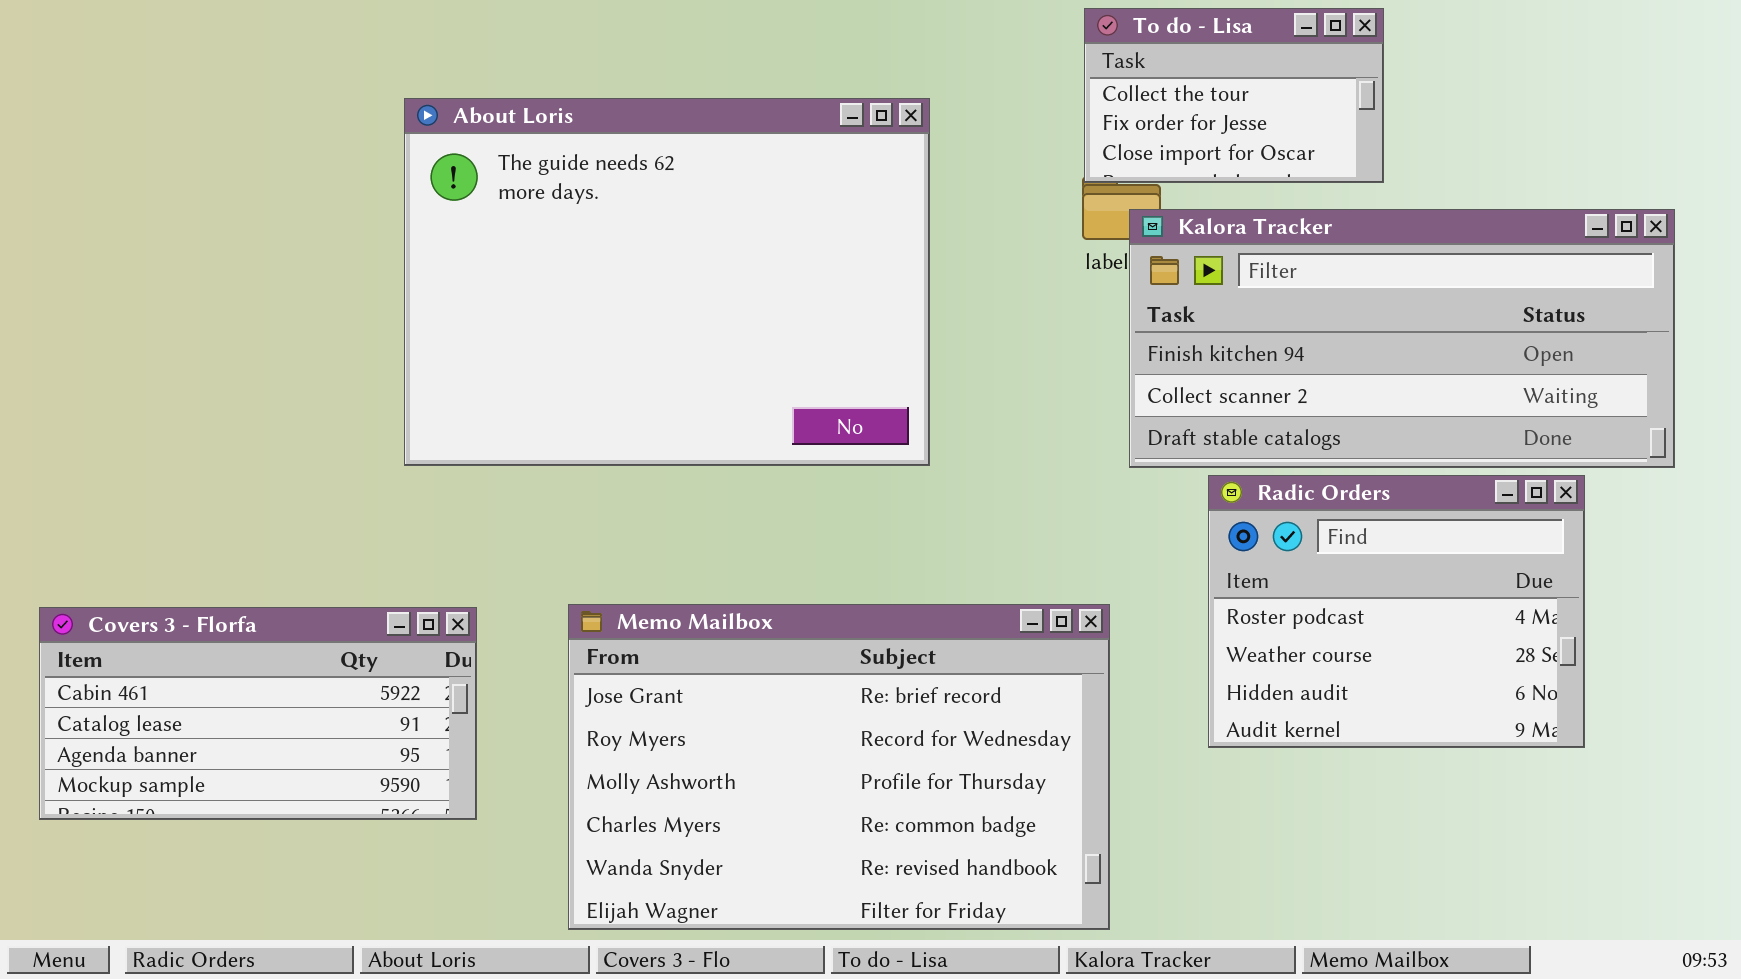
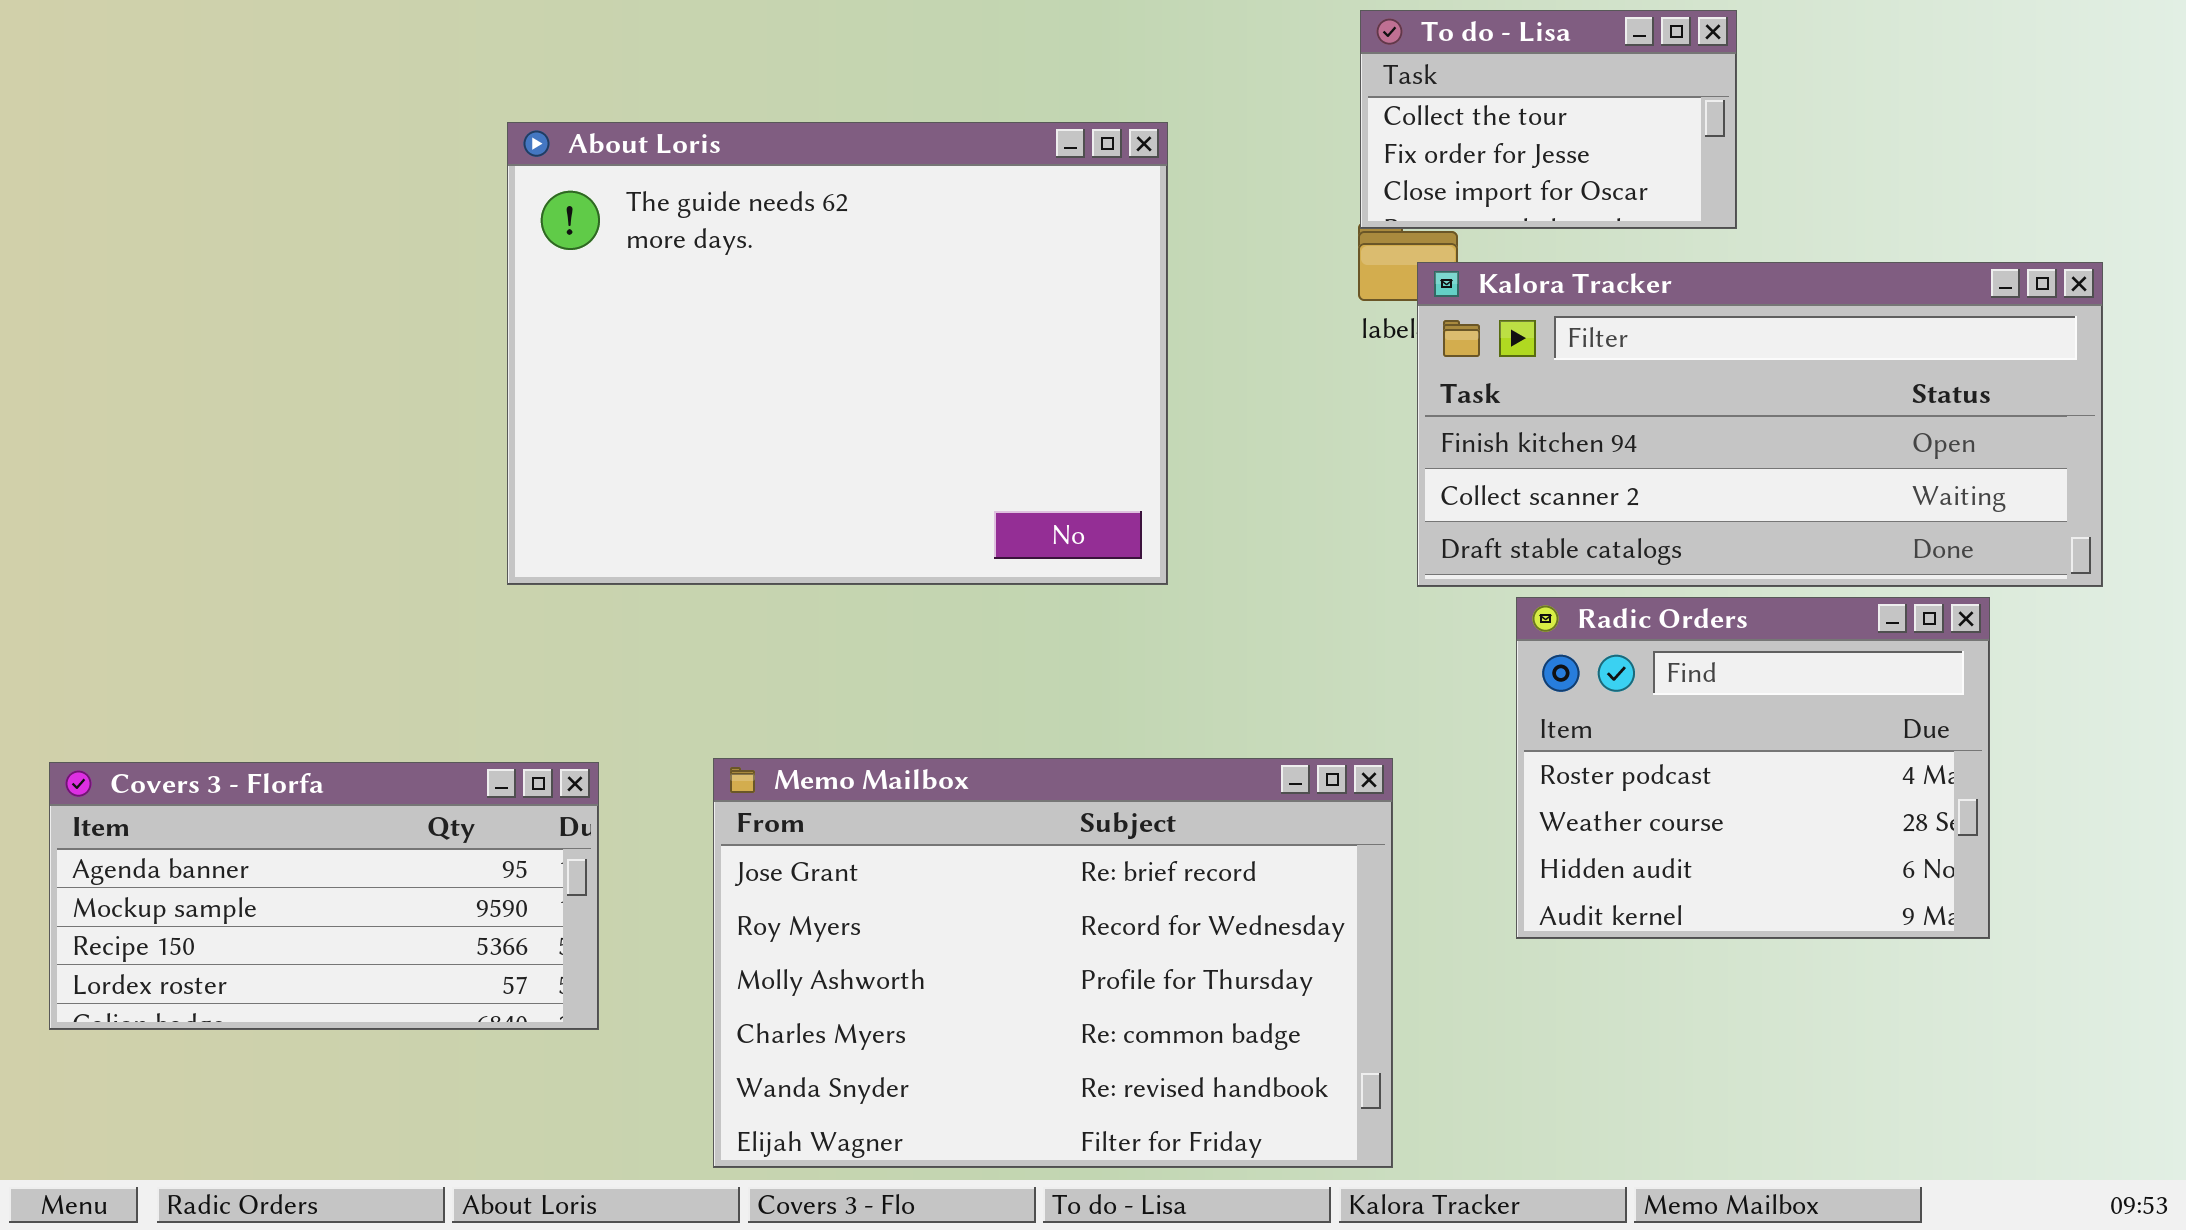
Covers 3 - Florfa: [39,607,477,820] -> [49,762,599,1030], scrolled down 2 rows

